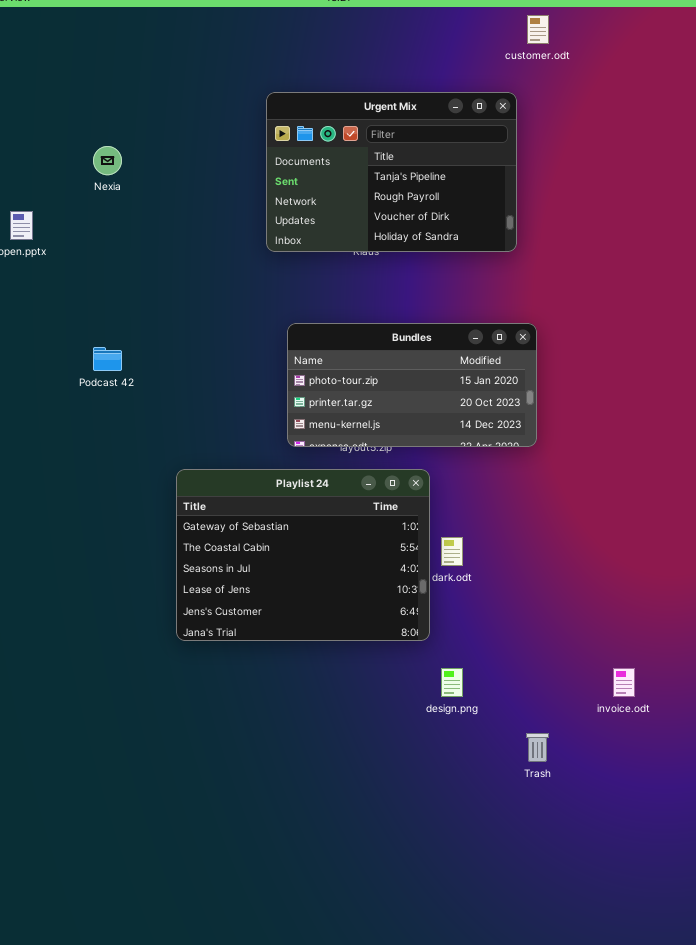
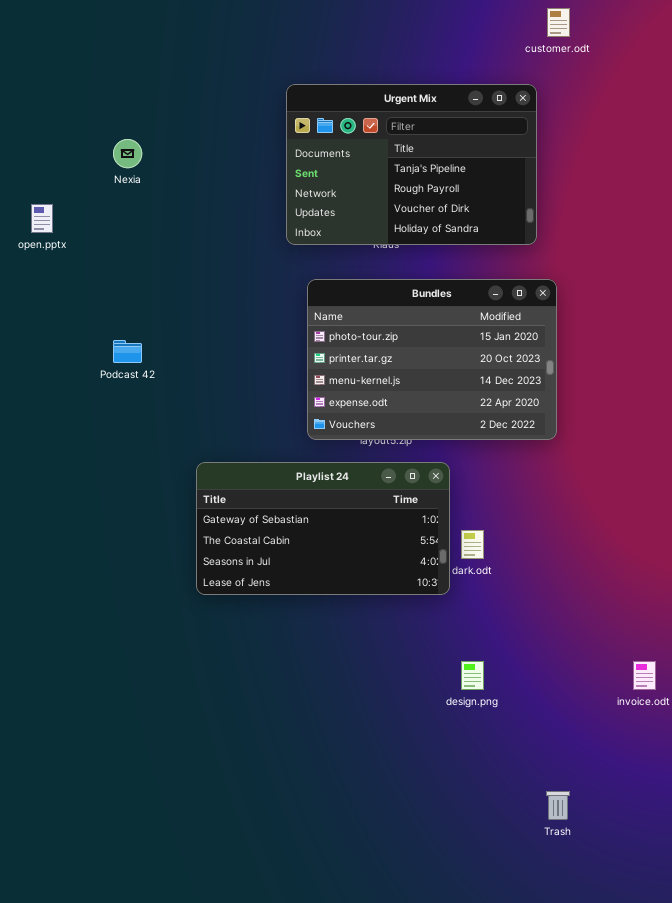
Bundles: [287,323,537,447] -> [307,279,557,440], resized
Playlist 24: [176,469,430,641] -> [196,462,450,595], resized
Trash: [526,733,549,762] -> [546,791,570,820], moved

